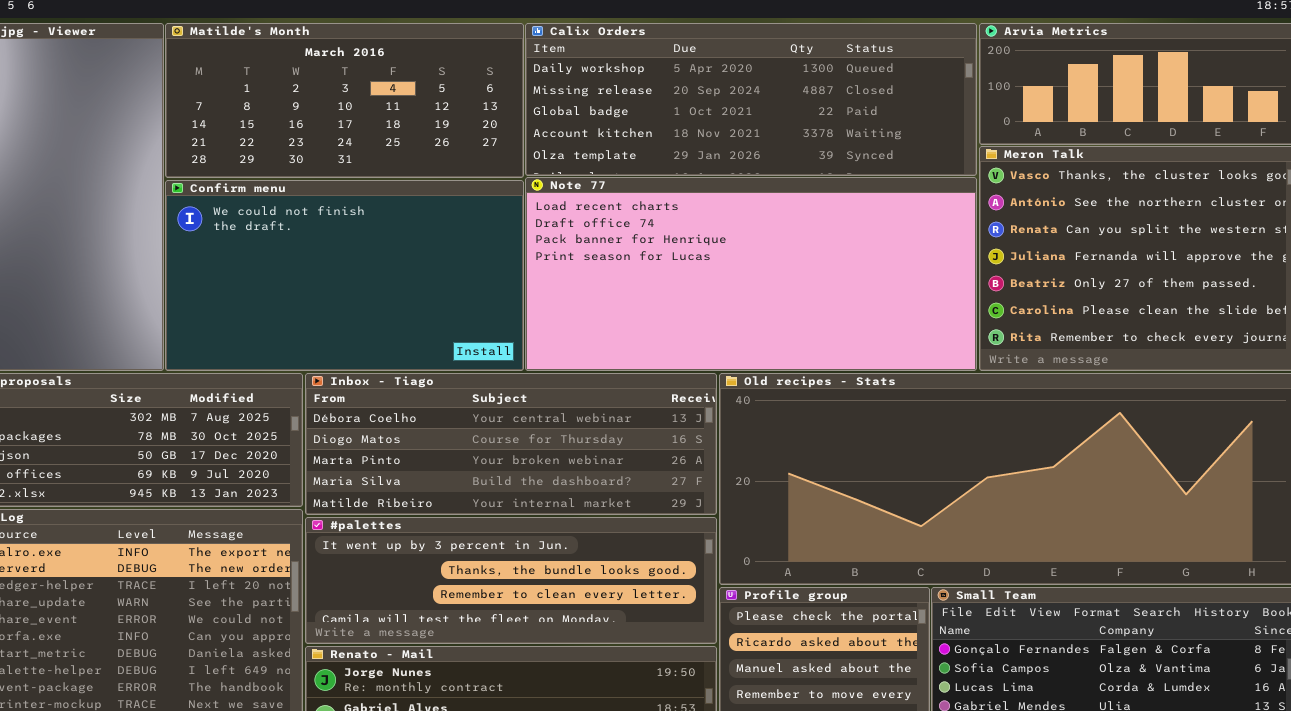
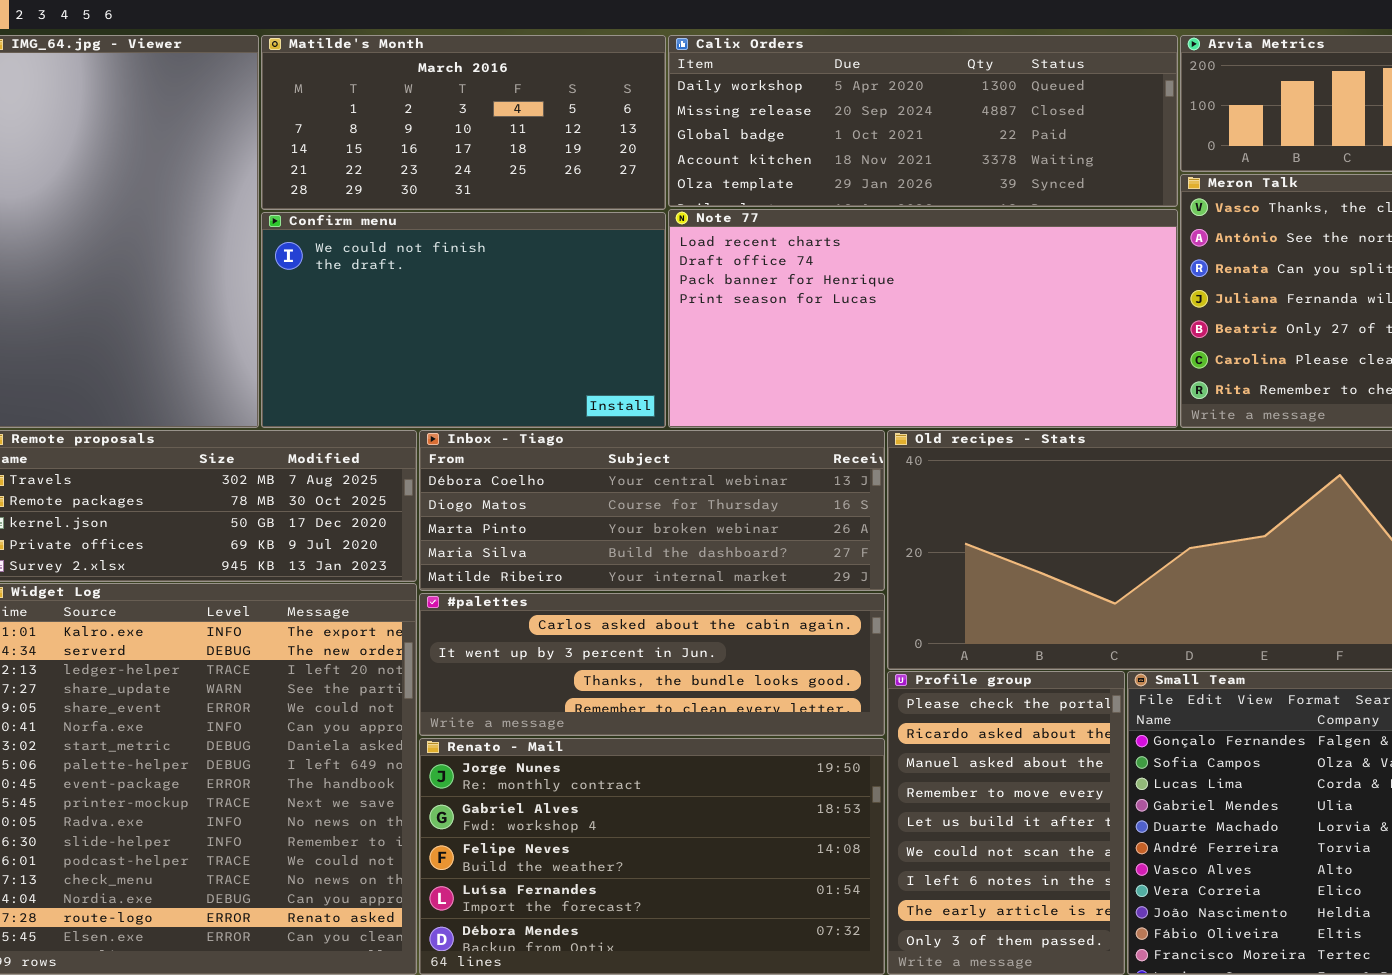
#palettes: [305,517,717,644] -> [419,593,885,736], scrolled up 1 row

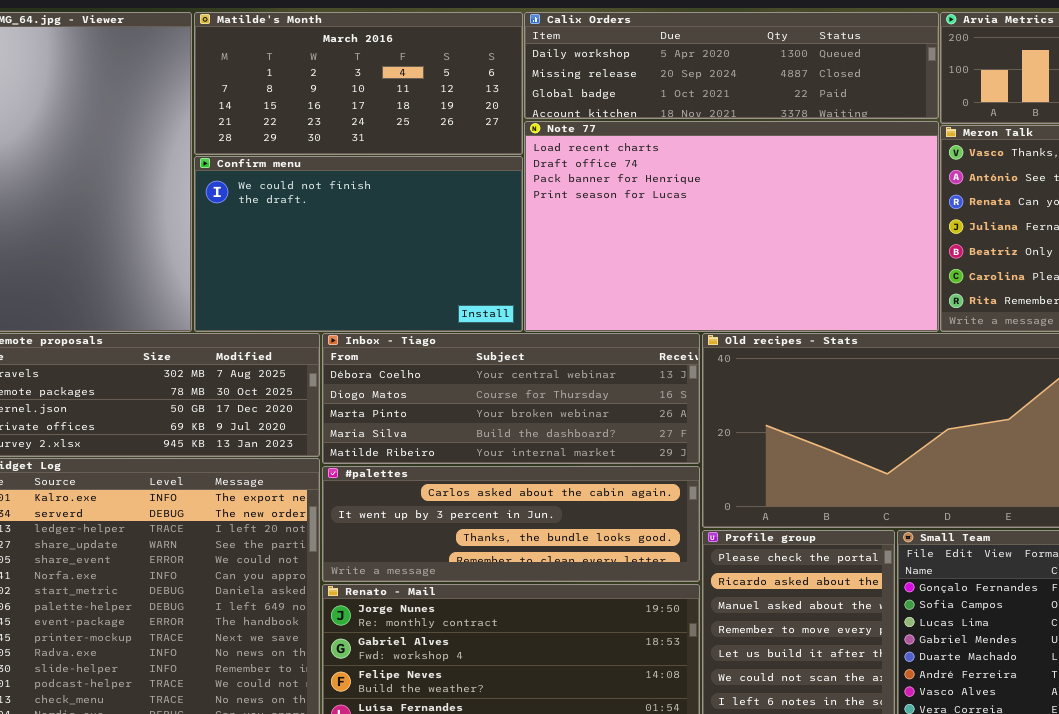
Calix Orders: [668,35,1178,207] -> [524,12,939,119], resized
Note 77: [668,209,1178,428] -> [524,121,939,332], resized

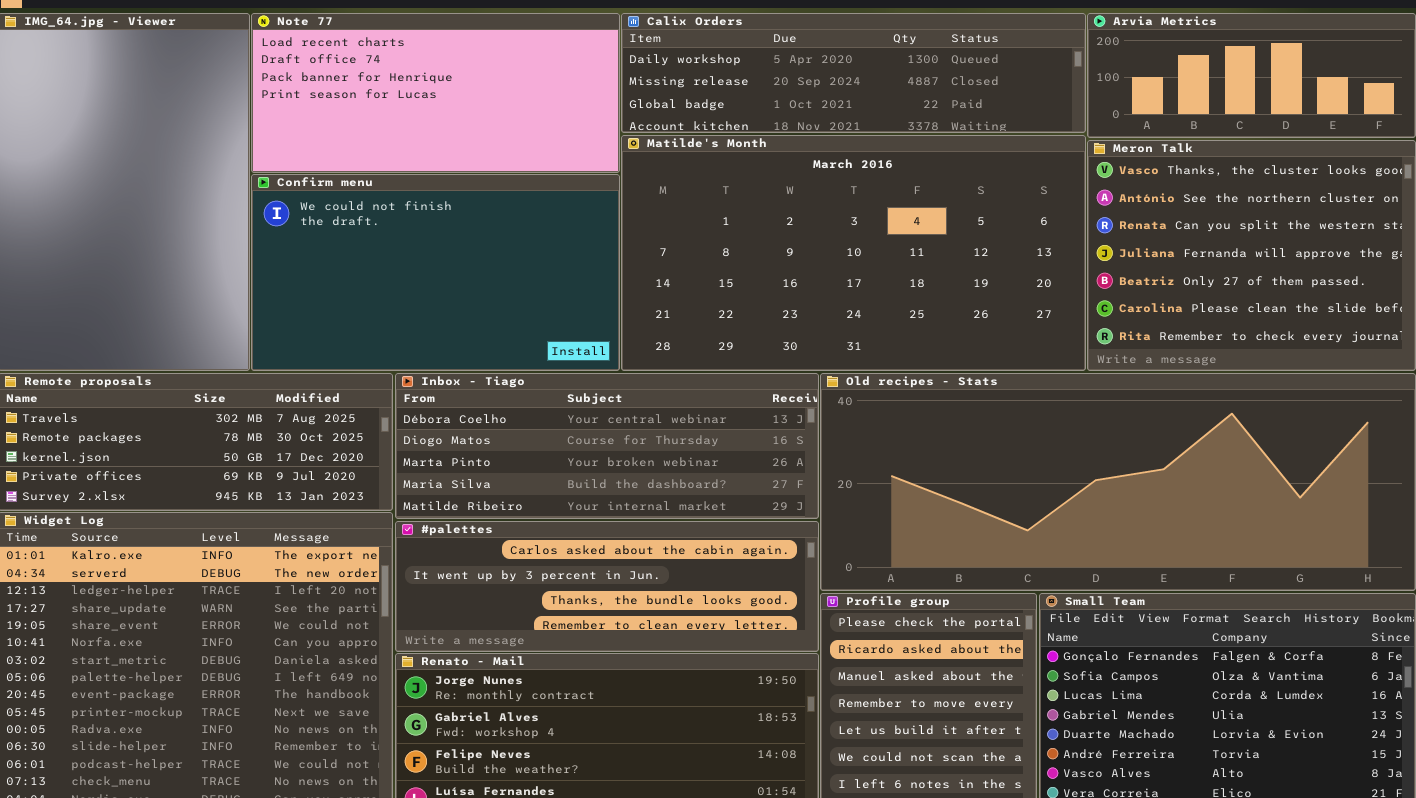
Matilde's Month: [194,12,523,155] -> [621,135,1086,371], moved, resized
Note 77: [524,121,939,332] -> [251,13,620,173], moved, resized

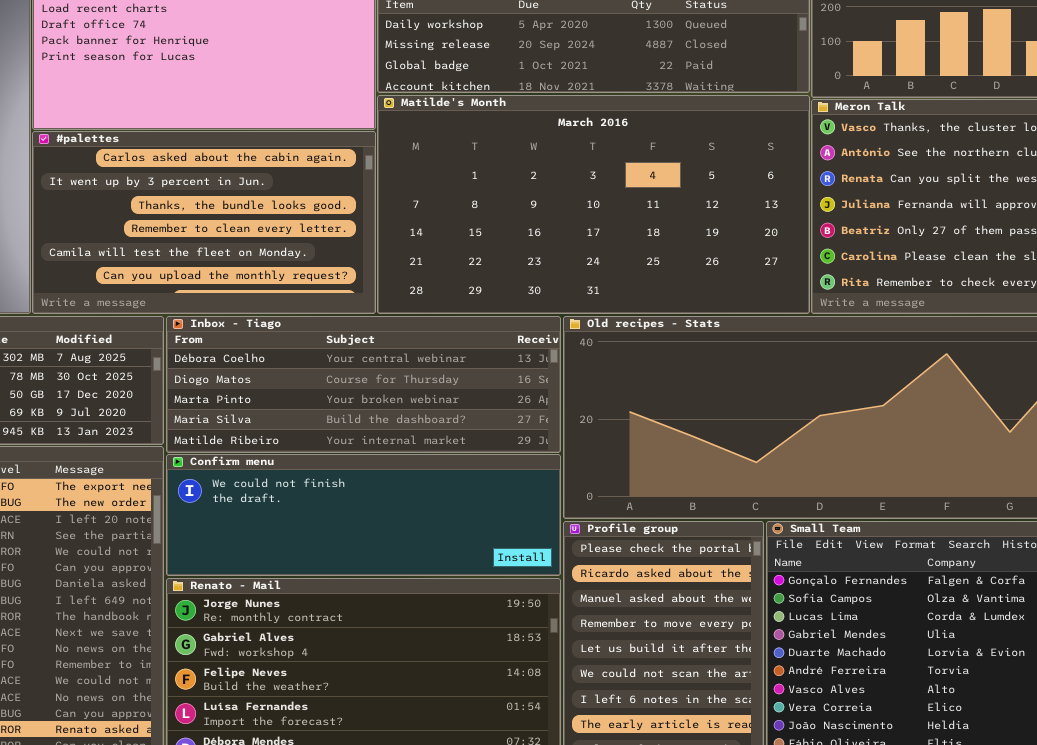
Confirm menu: [251,174,620,371] -> [166,454,561,576], moved, resized
#palettes: [395,521,819,652] -> [32,131,376,314], moved, resized

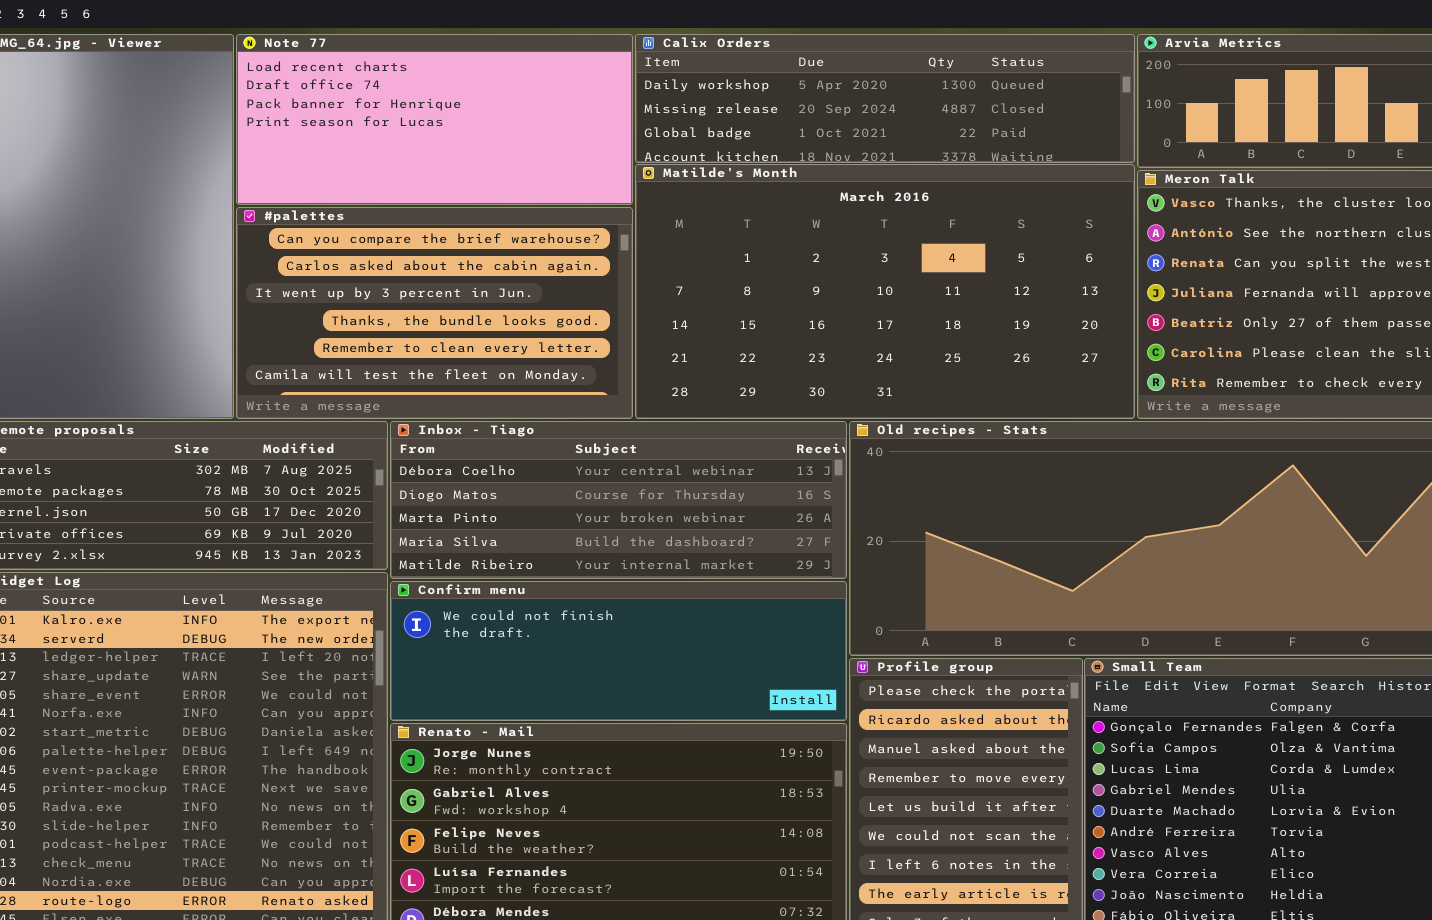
#palettes: [32,131,376,314] -> [236,207,633,419], scrolled up 1 row

